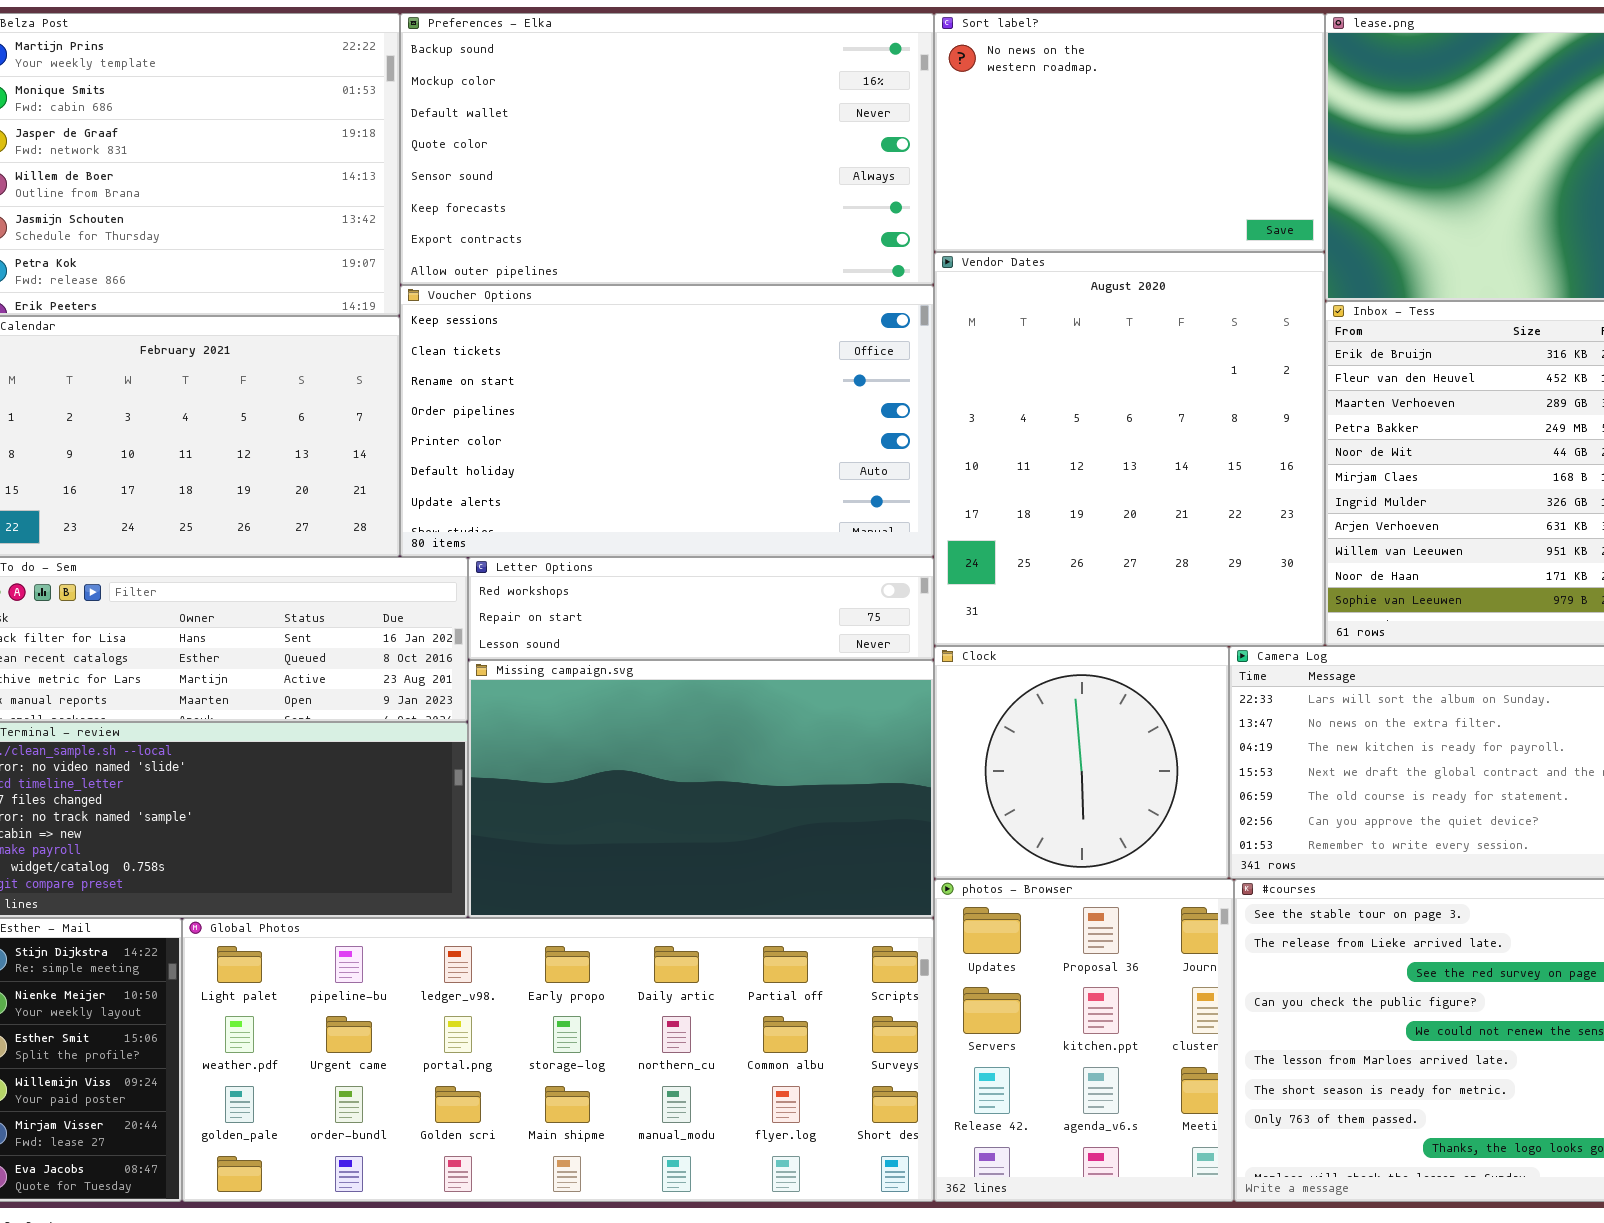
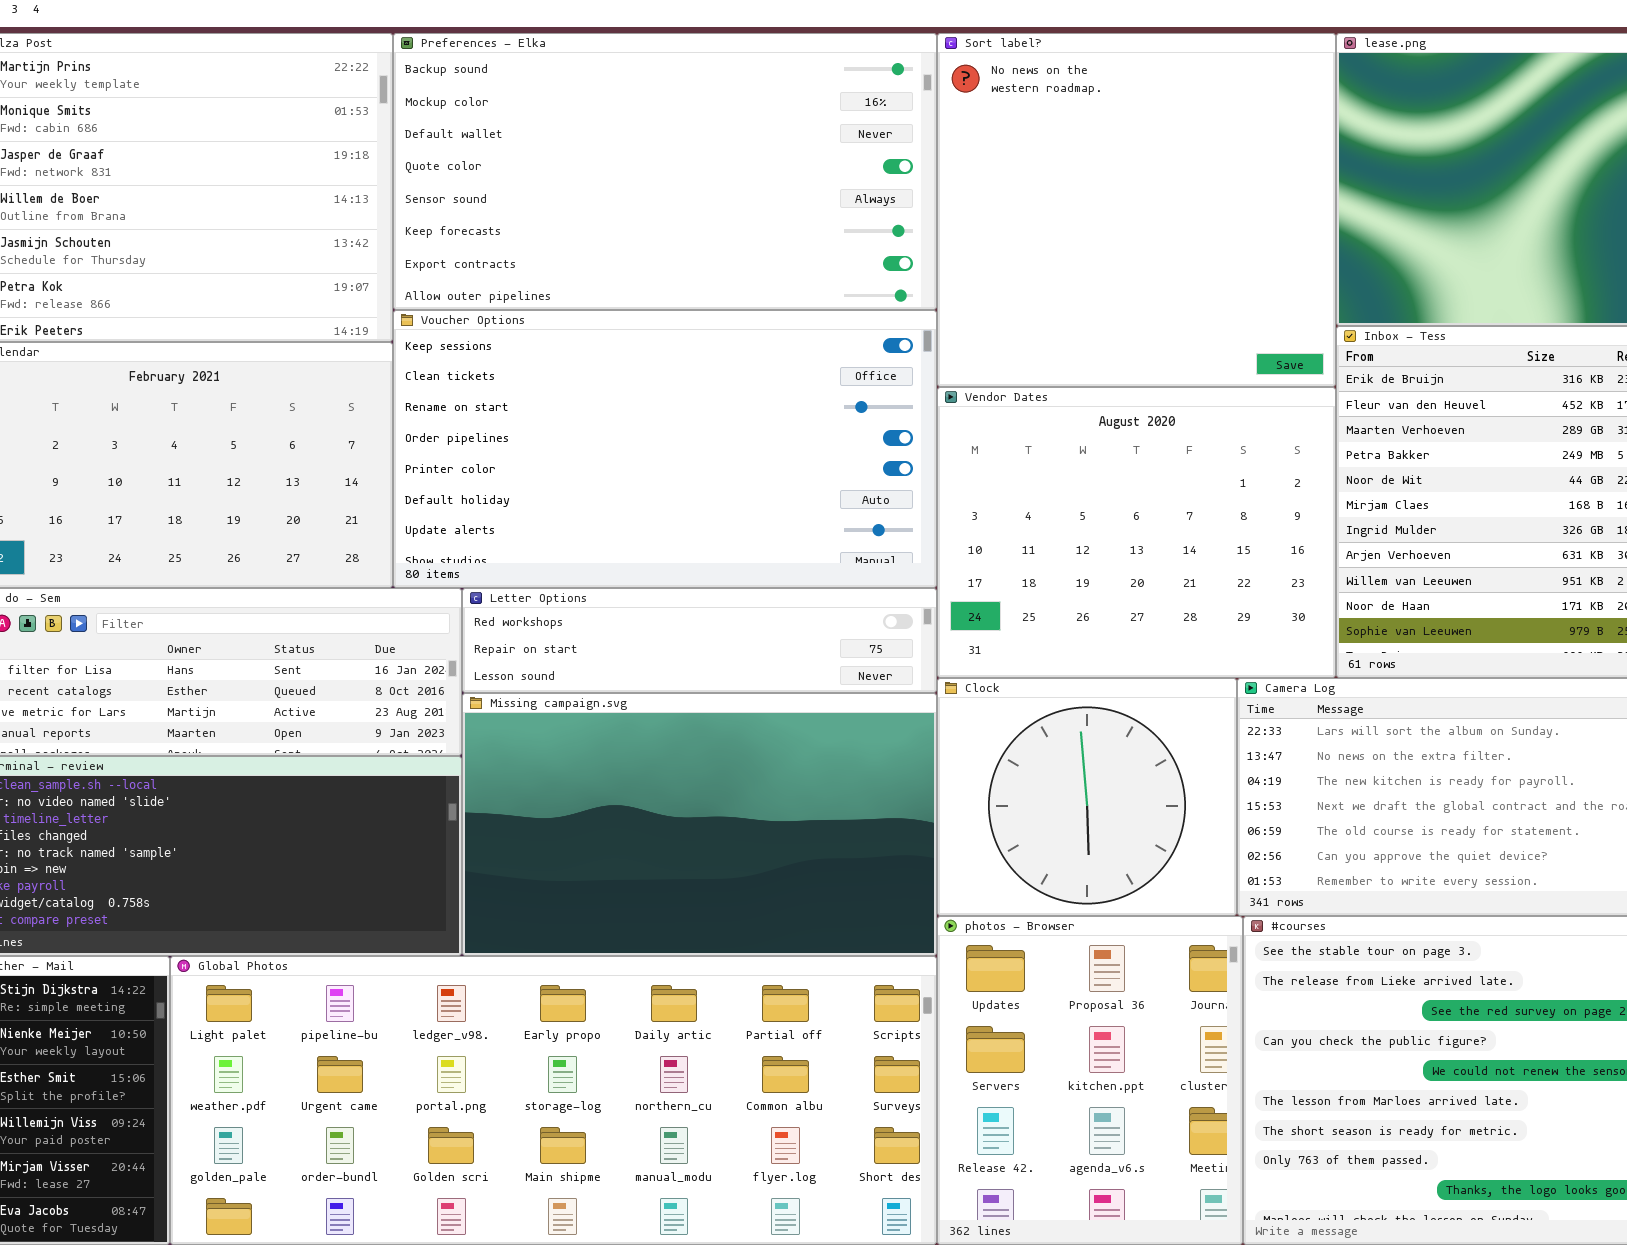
Sort label?: [934,13,1325,252] -> [937,33,1336,387], resized
Vendor Dates: [934,252,1325,646] -> [937,387,1336,678], resized

